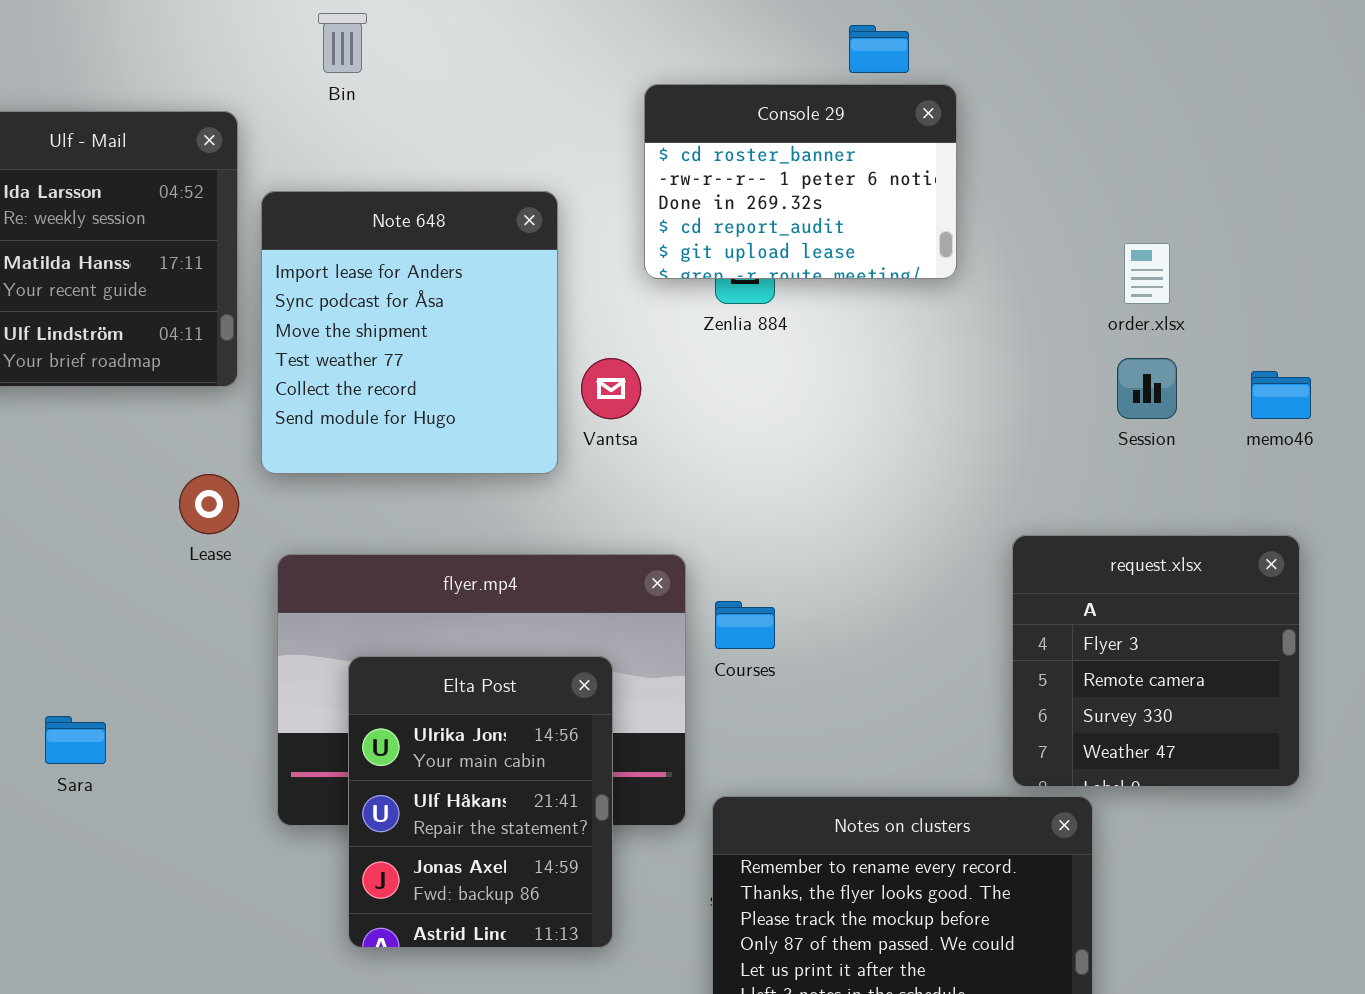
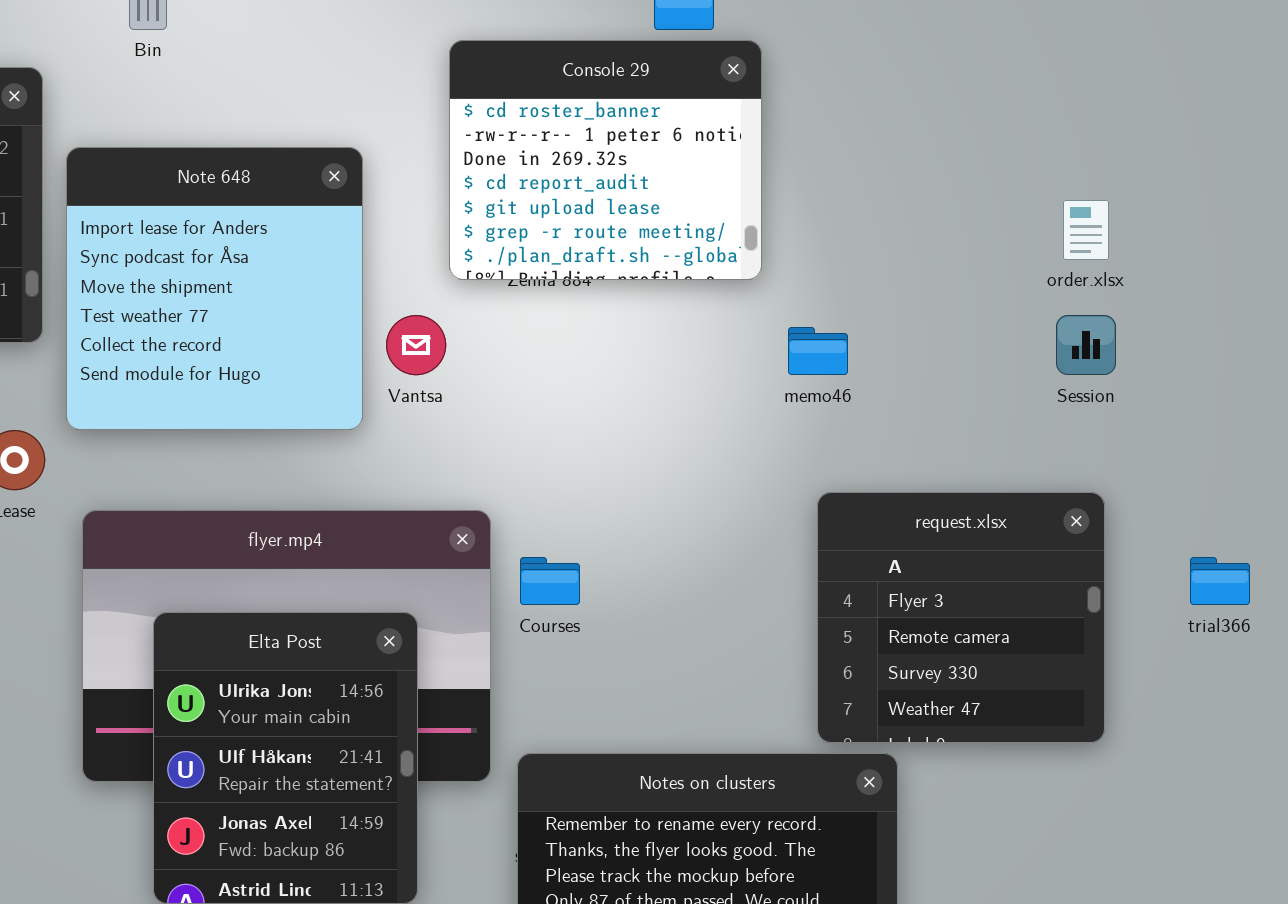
Console 29: [644,84,957,279] -> [449,40,762,280], resized
order.xlsx: [1124,243,1170,304] -> [1063,200,1109,260], moved
Session: [1117,358,1177,419] -> [1056,315,1116,375], moved
memo46: [1251,371,1311,419] -> [788,327,848,375], moved

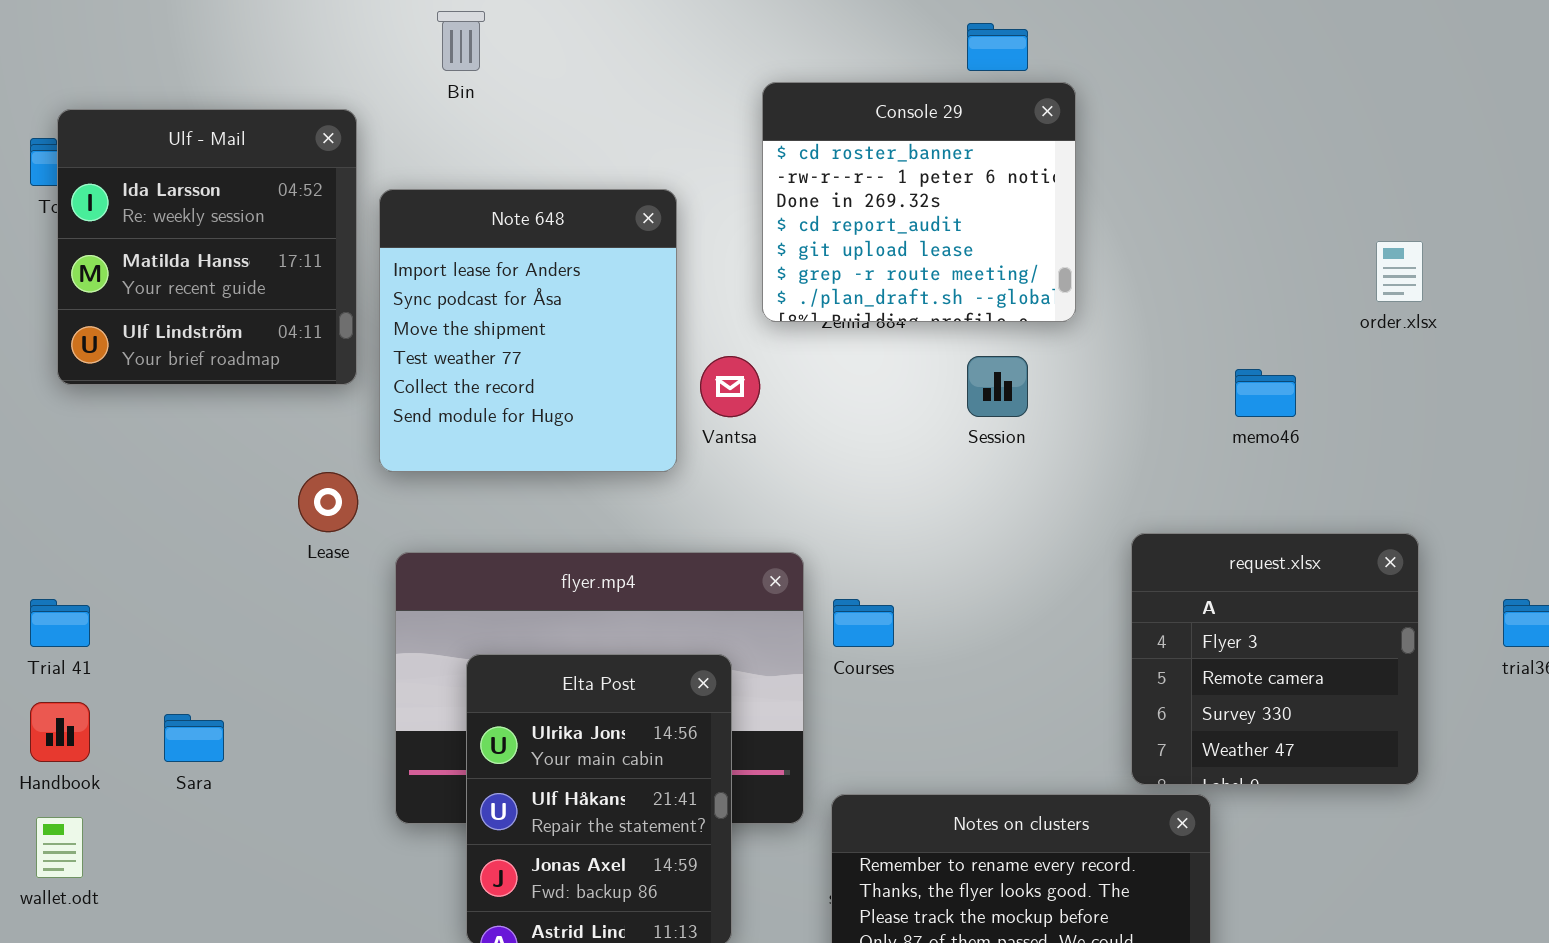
Session: [1056,315,1116,375] -> [967,356,1028,417], moved
memo46: [788,327,848,375] -> [1235,369,1296,417], moved

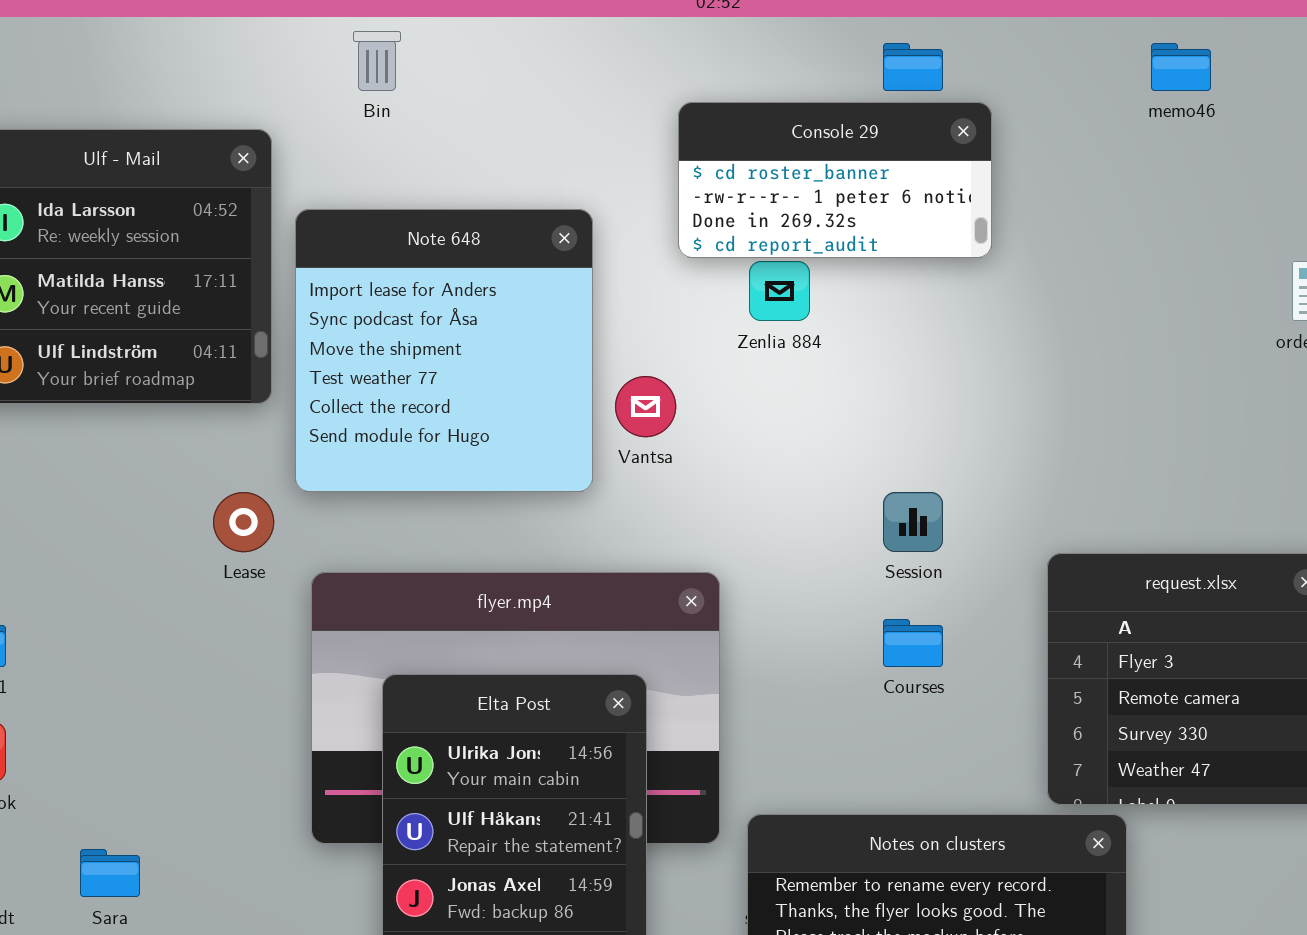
Console 29: [762,82,1076,322] -> [678,102,992,258], resized
Session: [967,356,1028,417] -> [883,492,943,552], moved
memo46: [1235,369,1296,417] -> [1151,43,1211,91], moved
Courses: [833,599,894,647] -> [883,619,943,667], moved
Sara: [164,714,224,762] -> [80,849,140,897], moved

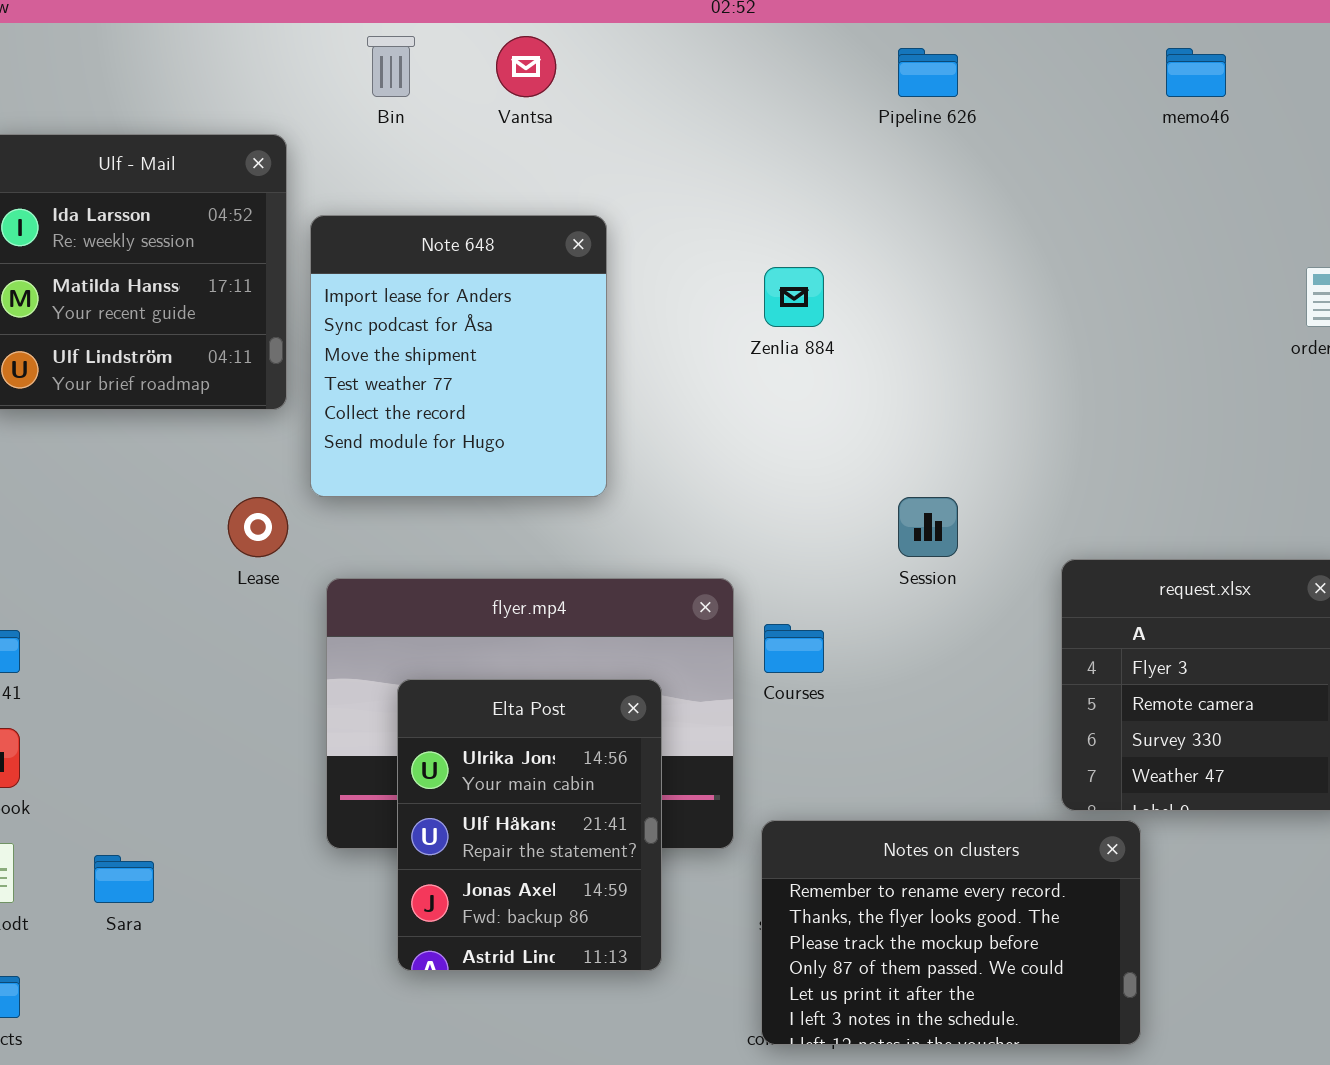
Console 29: [678,102,992,258] -> none, closed
Vantsa: [615,376,676,437] -> [496,36,556,97], moved
Courses: [883,619,943,667] -> [764,624,824,673], moved

